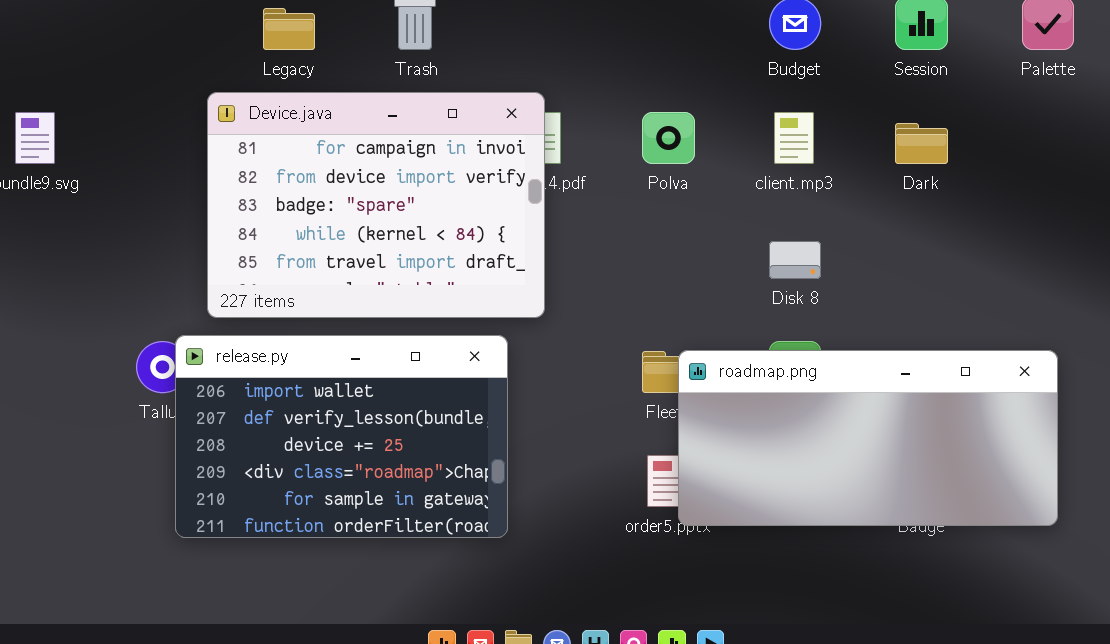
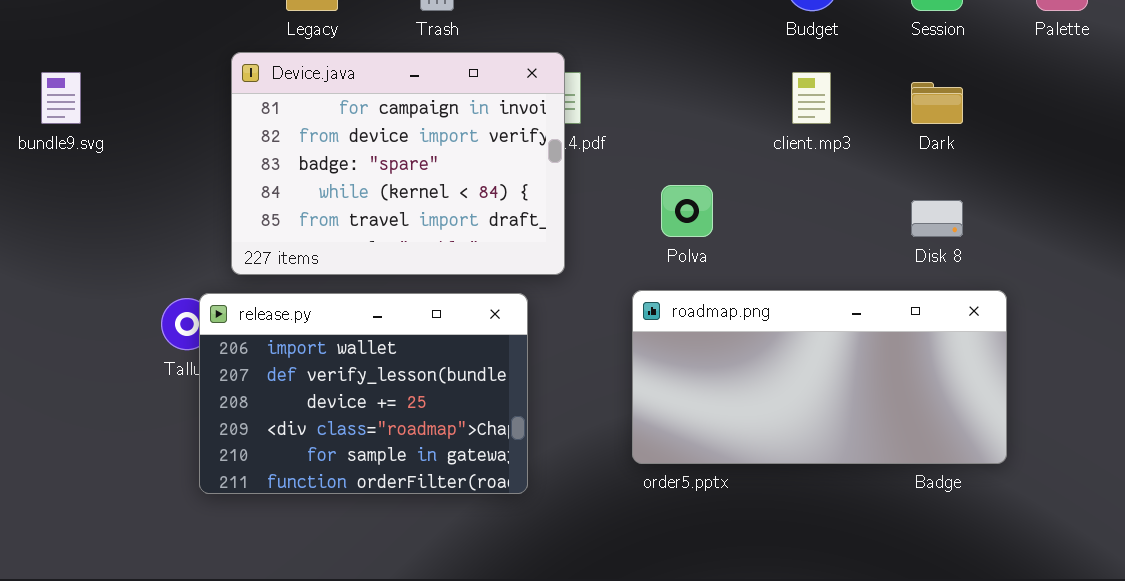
Polva: [642,112,695,164] -> [661,185,713,237], moved
Disk 8: [769,241,821,279] -> [911,200,963,237], moved
roadmap.png: [678,350,1058,526] -> [632,290,1007,464], moved

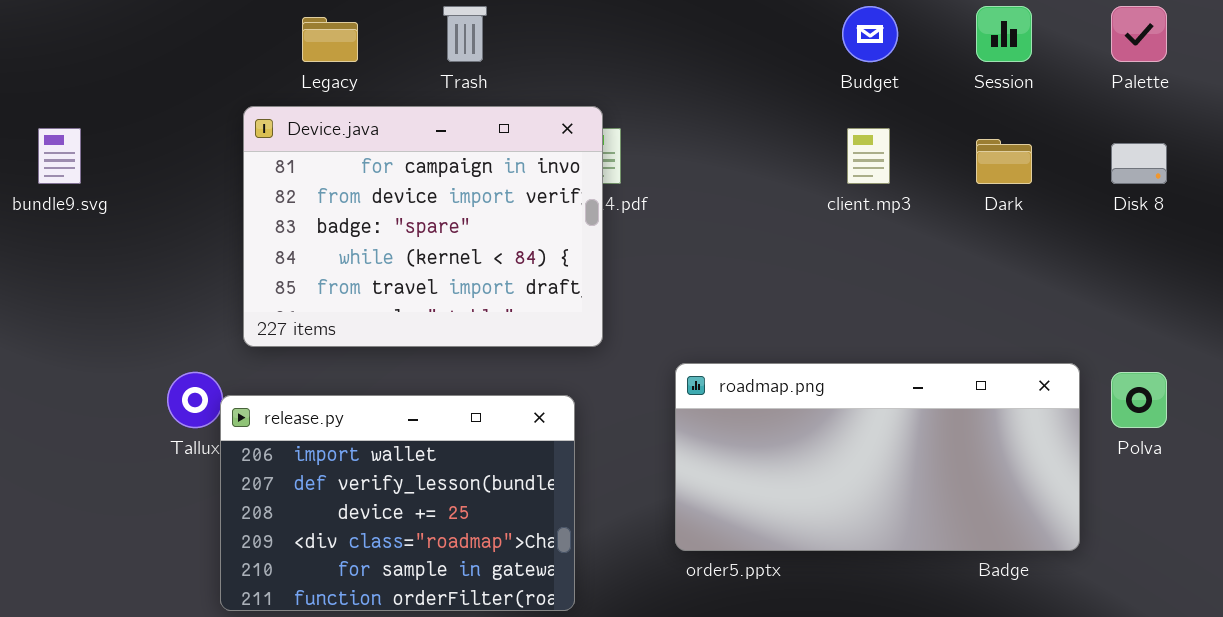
Polva: [661,185,713,237] -> [1111,372,1167,428], moved
Disk 8: [911,200,963,237] -> [1111,143,1167,184], moved
release.py: [199,293,528,494] -> [220,395,575,611], moved

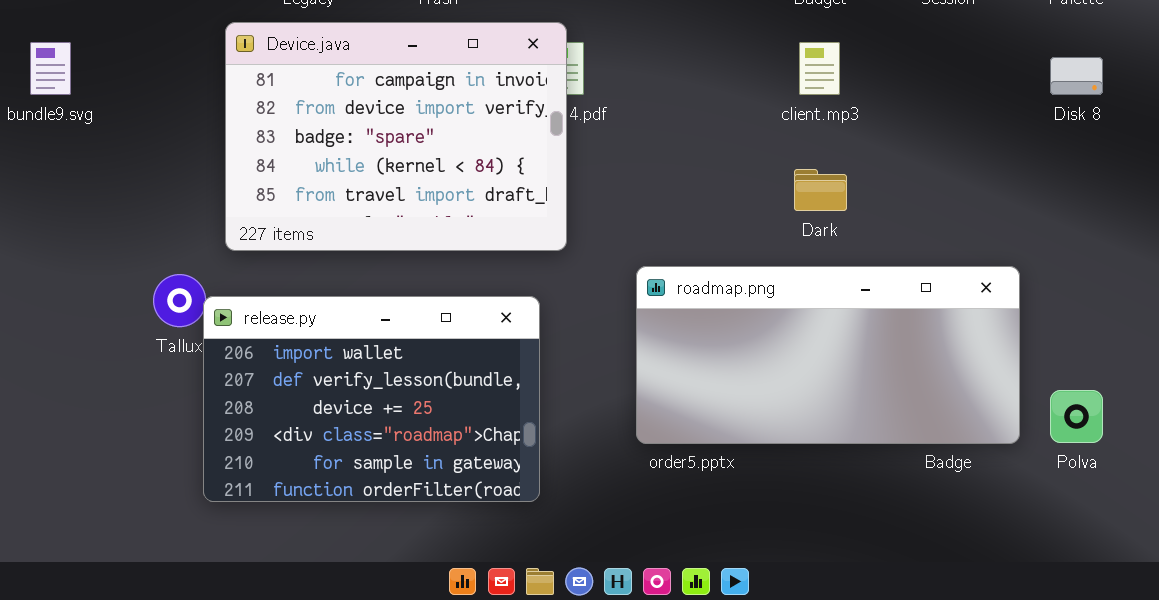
Dark: [976,139,1032,184] -> [794,169,847,211], moved
Polva: [1111,372,1167,428] -> [1050,390,1103,443], moved

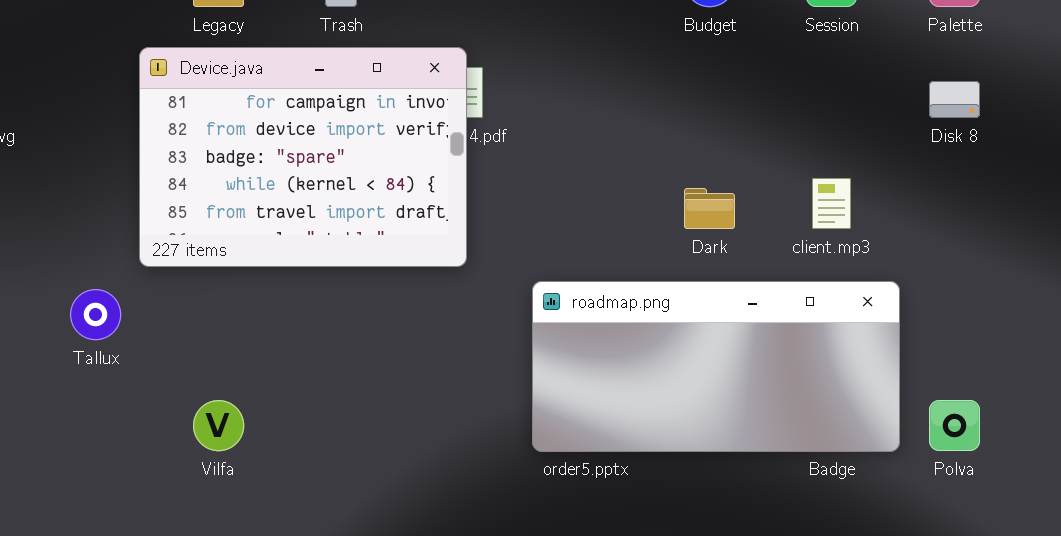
client.mp3: [799,42,840,95] -> [812,178,851,229], moved
release.py: [203,296,540,502] -> none, closed

